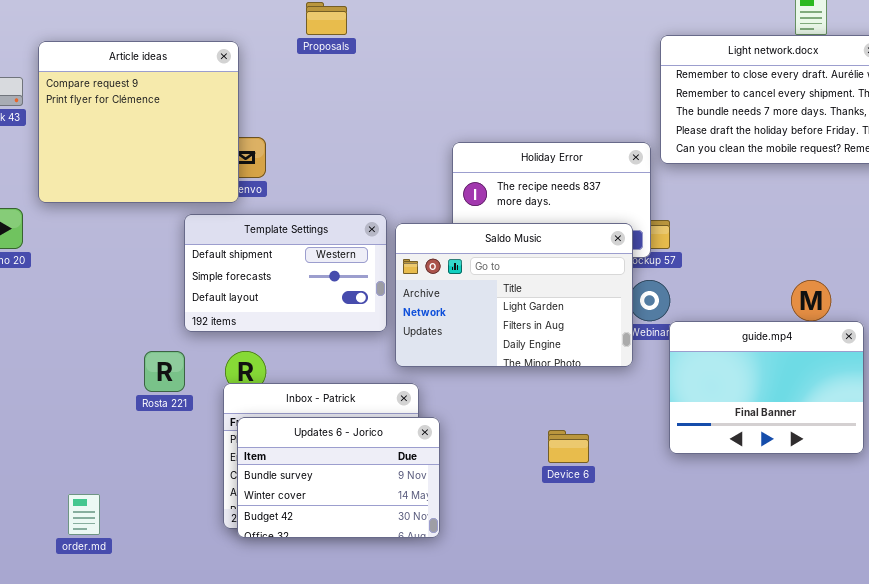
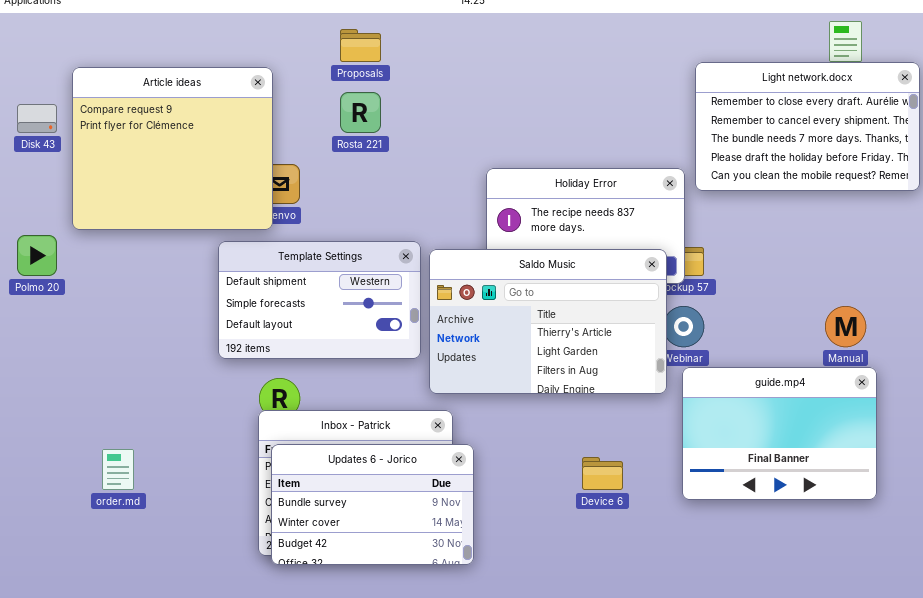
Saldo Music: [395,223,633,367] -> [429,249,667,394], scrolled up 1 row
guide.mp4: [669,321,864,454] -> [682,367,877,500], moved
Rosta 221: [144,351,185,392] -> [340,92,381,133], moved
order.md: [68,494,100,535] -> [102,449,134,490], moved

